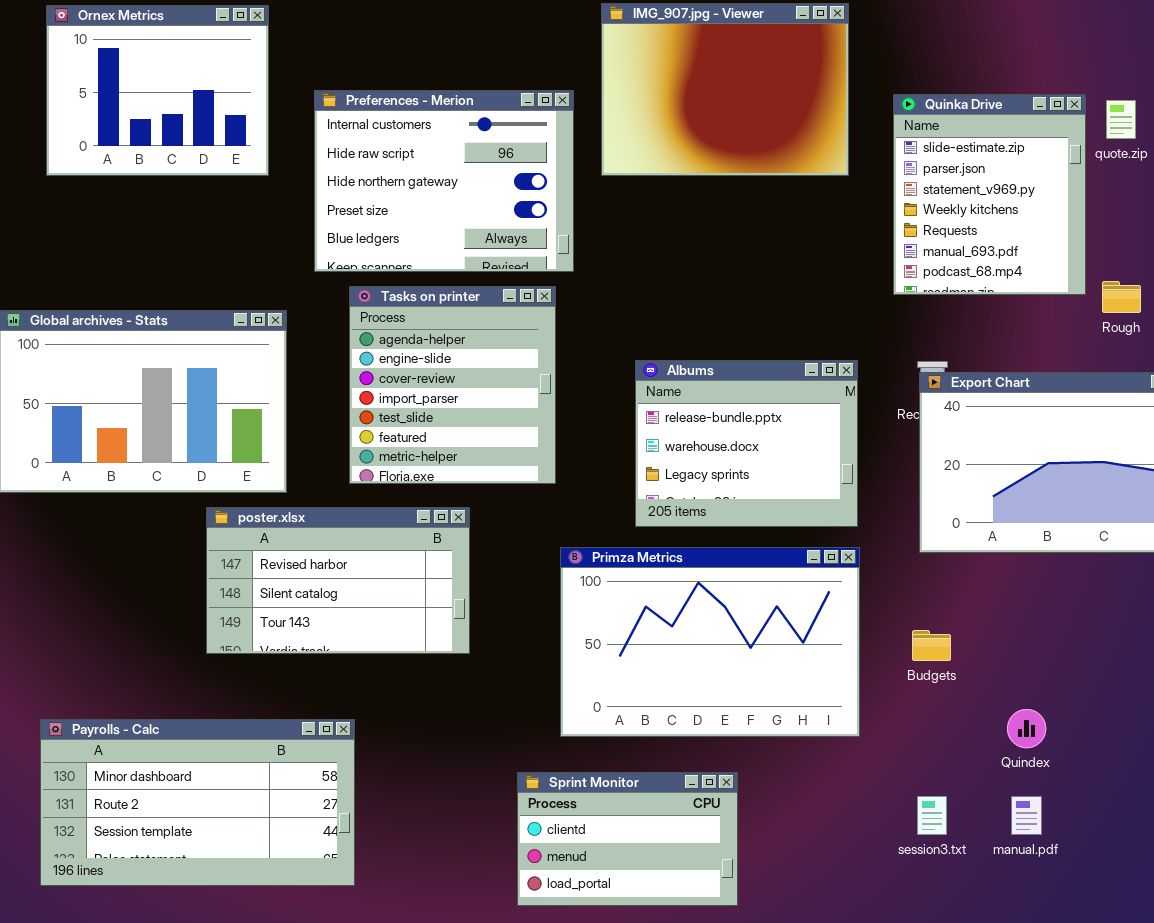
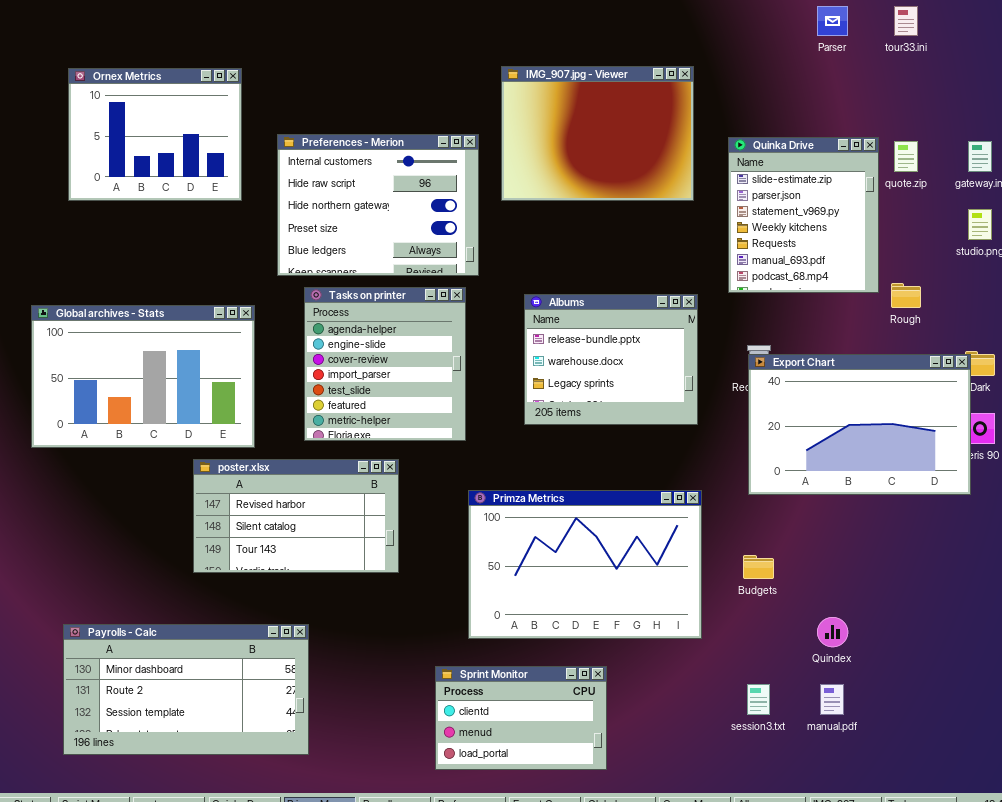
Albums: [635,360,858,527] -> [524,294,698,425], moved

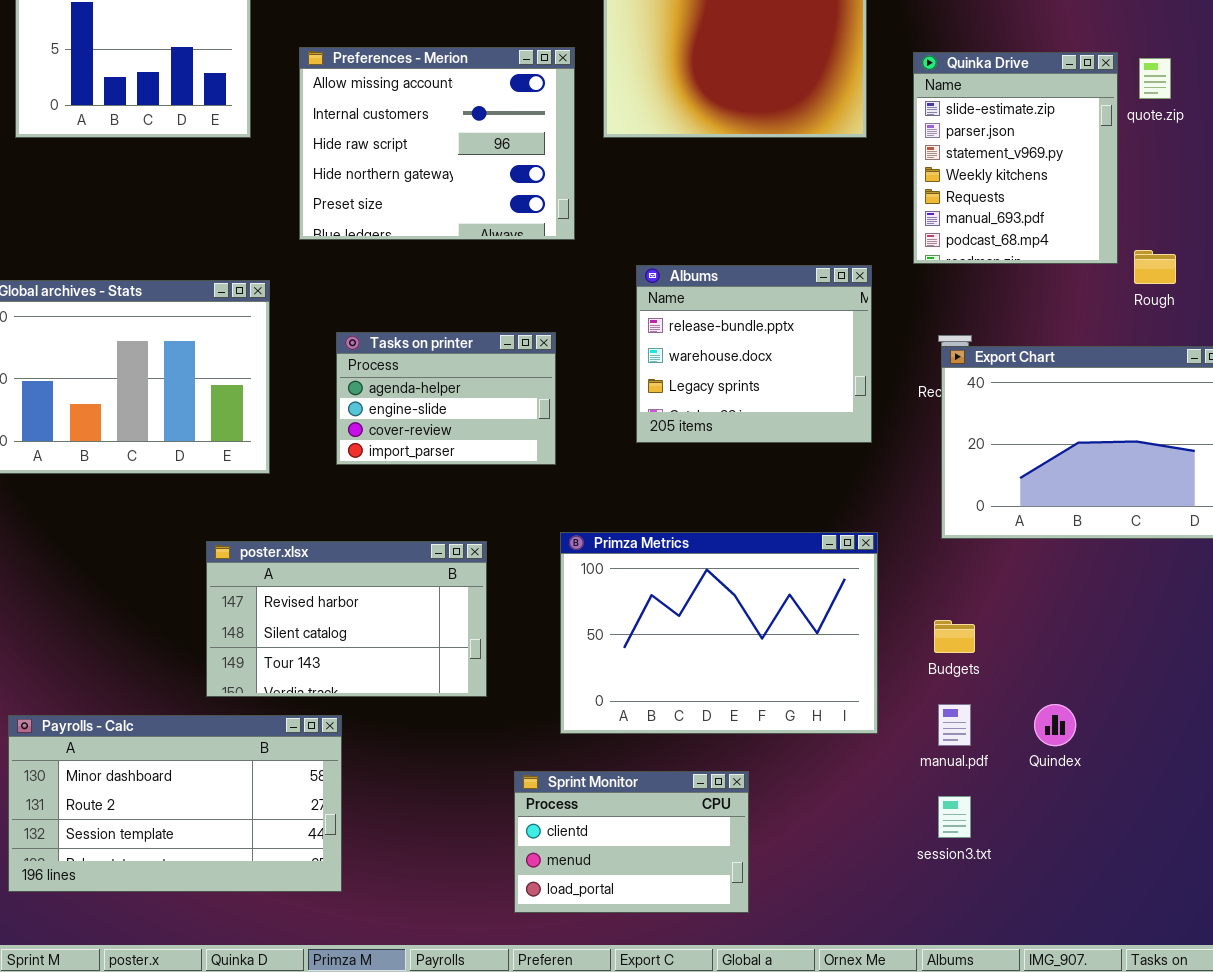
Preferences - Merion: [277,134,479,276] -> [299,47,575,240], scrolled up 1 row
Tasks on printer: [304,287,466,441] -> [336,332,556,465], resized
poster.xlsx: [193,459,399,573] -> [206,541,487,697], moved
manual.pdf: [820,684,844,715] -> [938,704,971,746], moved

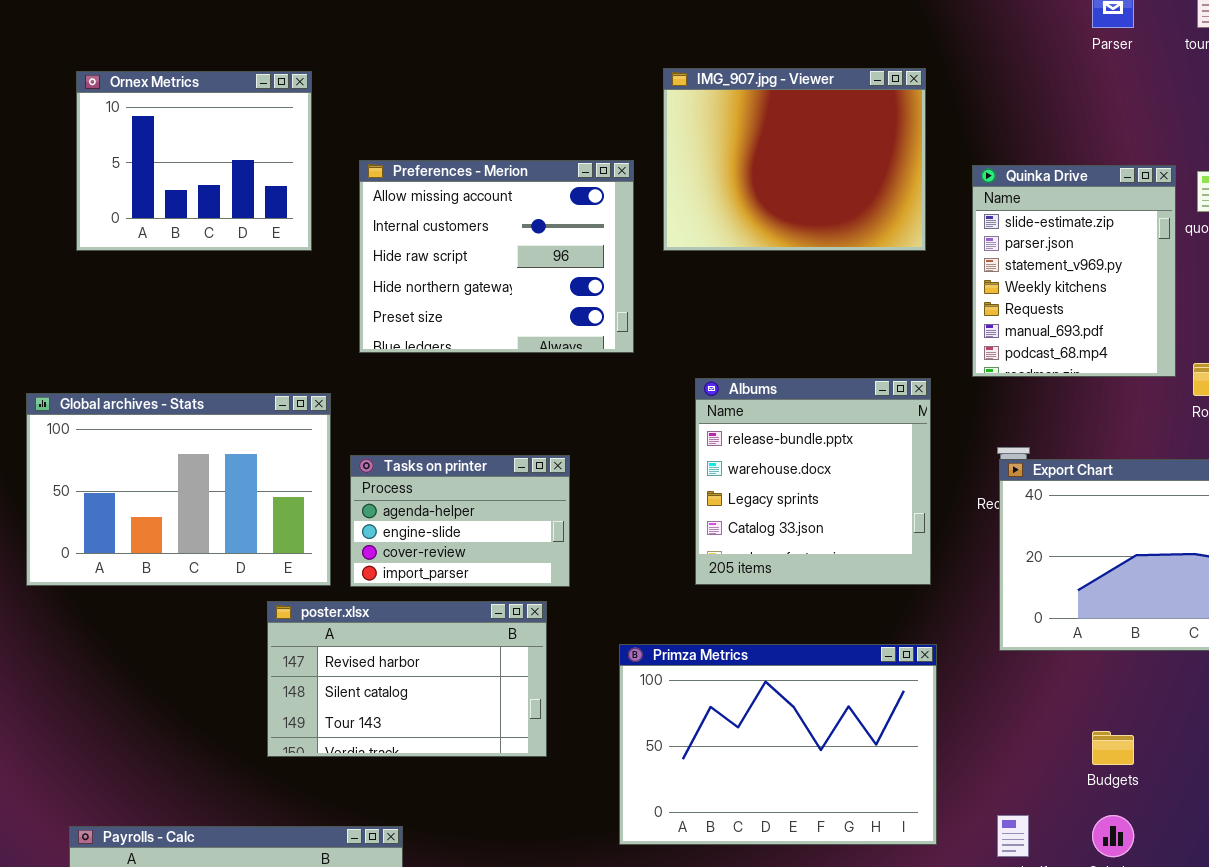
Albums: [636,265,872,443] -> [695,378,931,585], resized
Tasks on printer: [336,332,556,465] -> [350,455,570,587], moved
poster.xlsx: [206,541,487,697] -> [267,601,547,757], moved
Budgets: [934,620,975,653] -> [1092,731,1134,765], moved

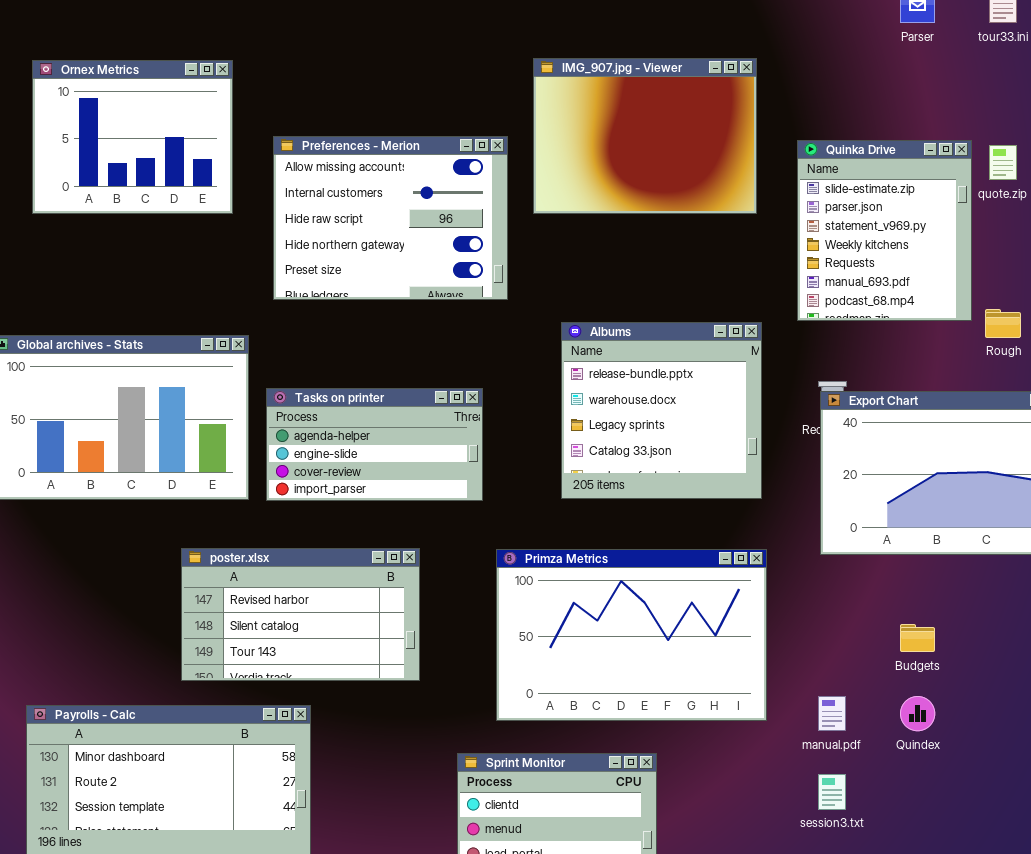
Tasks on printer: [350,455,570,587] -> [266,388,483,501], resized
poster.xlsx: [267,601,547,757] -> [181,548,420,681], moved

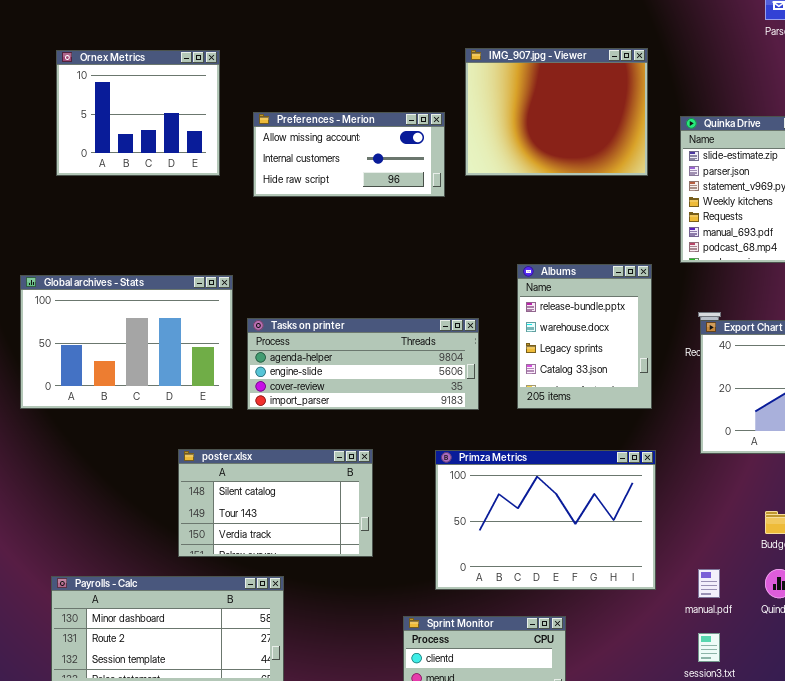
Preferences - Merion: [273,136,508,300] -> [253,112,445,197], resized
Albums: [561,322,762,499] -> [517,264,652,409], resized
Tasks on printer: [266,388,483,501] -> [247,318,479,410], resized
poster.xlsx: [181,548,420,681] -> [178,449,373,557], scrolled down 1 row

